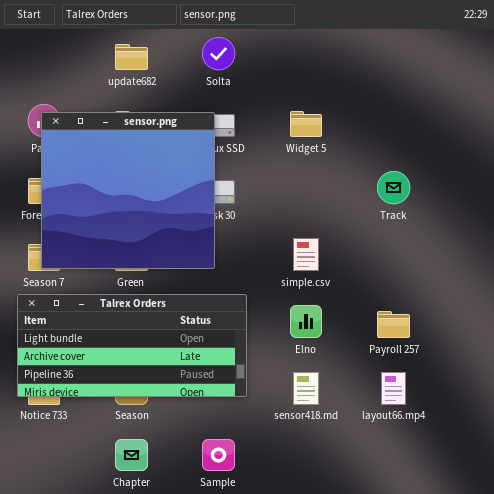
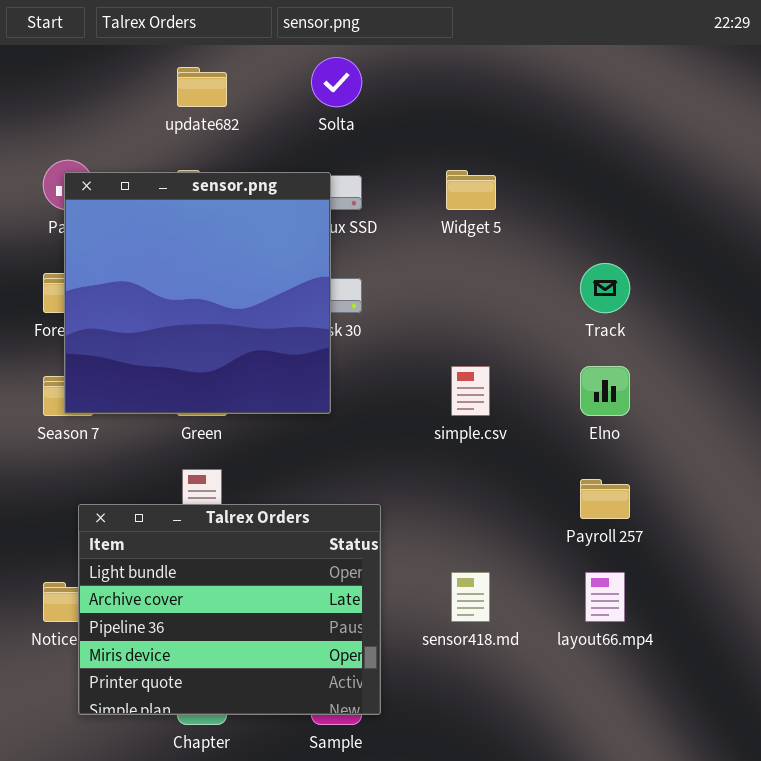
Talrex Orders: [17,294,247,397] -> [78,504,381,715], moved, resized
Elno: [290,305,322,338] -> [580,366,630,416], moved

